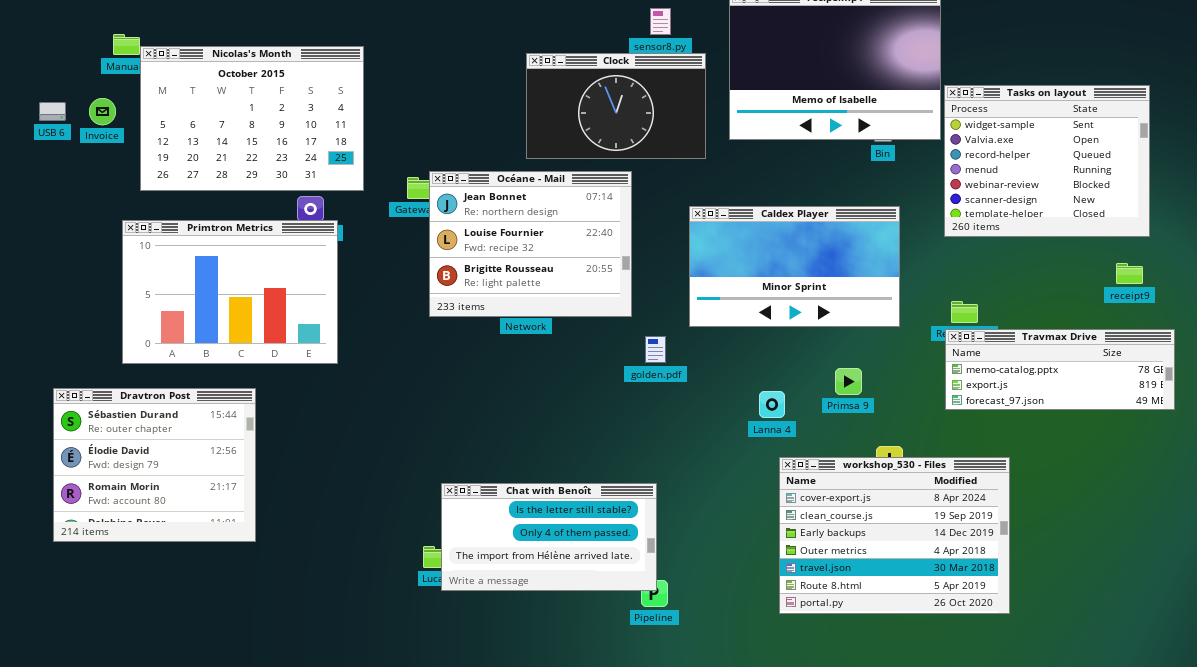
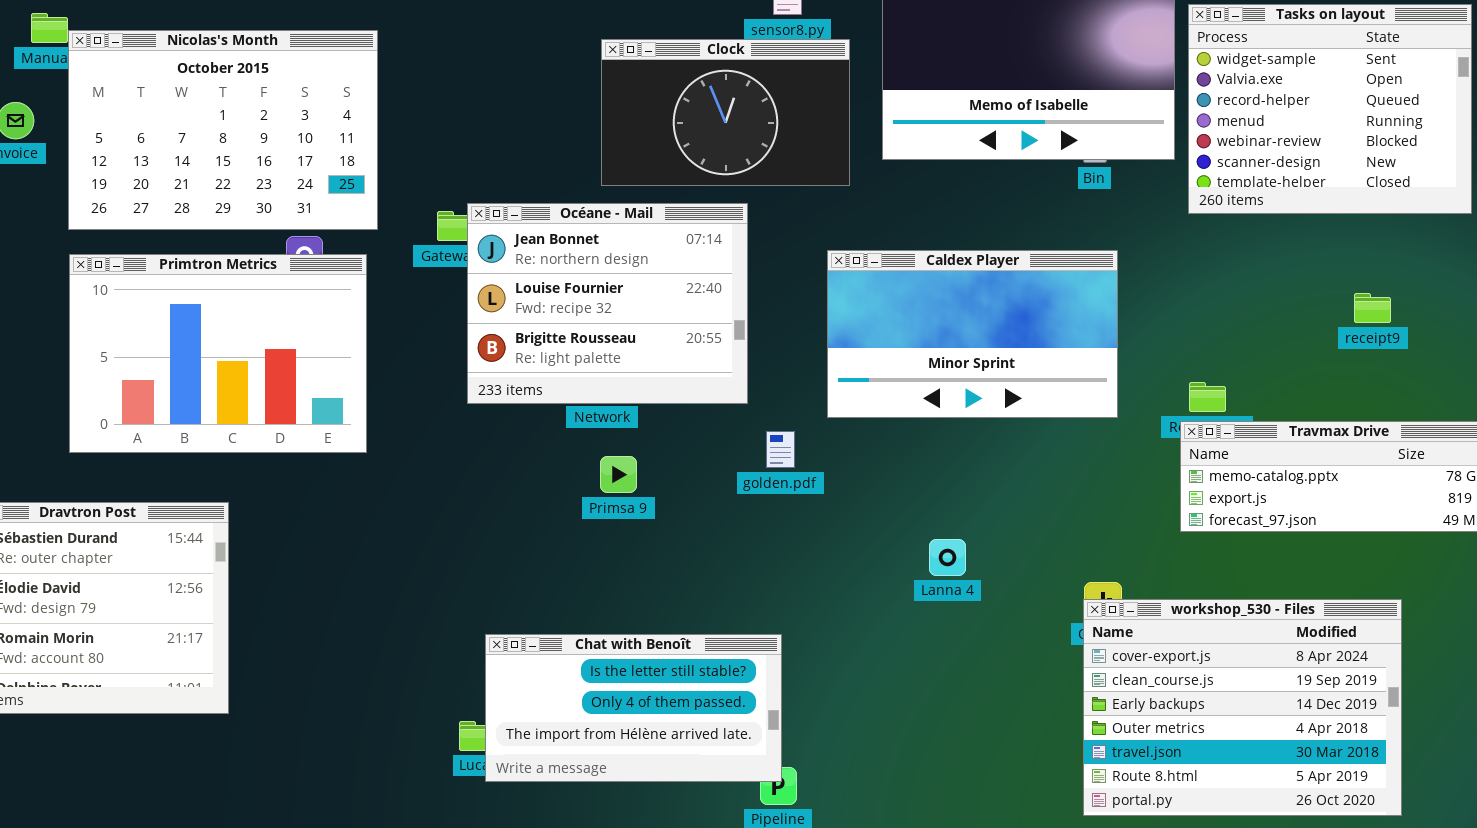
Tasks on layout: [944,85,1150,237] -> [1188,4,1472,214], moved
Primtron Metrics: [122,220,338,364] -> [69,254,367,453], moved
receipt9: [1116,263,1143,284] -> [1354,293,1391,323], moved
Primsa 9: [835,368,862,395] -> [600,456,637,493], moved
Lanna 4: [759,391,785,418] -> [929,539,966,576], moved
workshop_530 - Files: [779,457,1010,614] -> [1083,599,1402,816], moved

